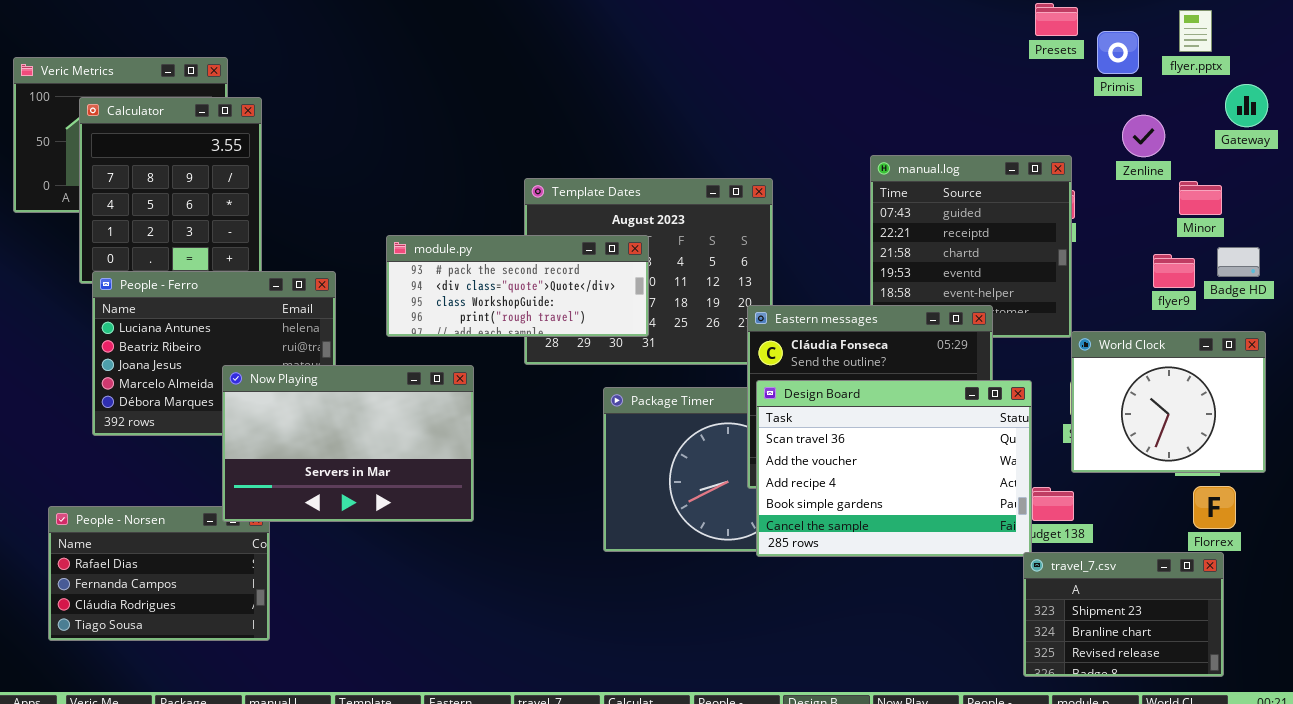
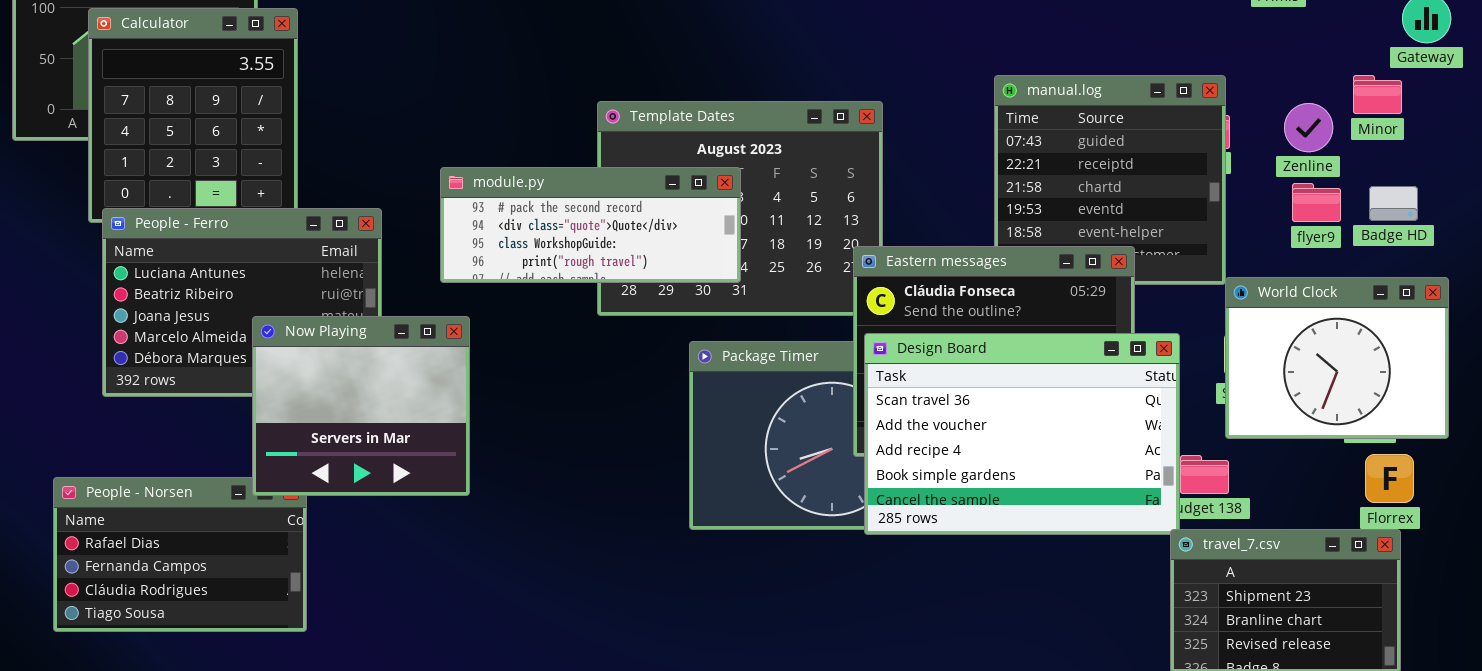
Zenline: [1122,115,1165,157] -> [1284,103,1333,152], moved
Minor: [1179,181,1222,215] -> [1353,75,1402,114], moved
Badge HD: [1217,247,1260,277] -> [1369,186,1418,221], moved
flyer9: [1153,254,1195,288] -> [1292,183,1341,222], moved
Now Playing: [222,365,474,522] -> [252,316,470,496], resized

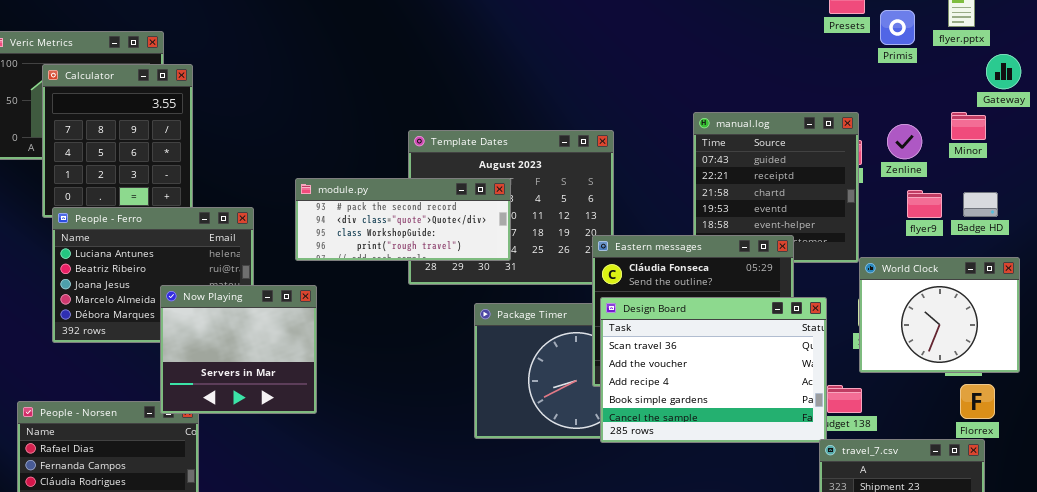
Zenline: [1284,103,1333,152] -> [887,124,922,159], moved

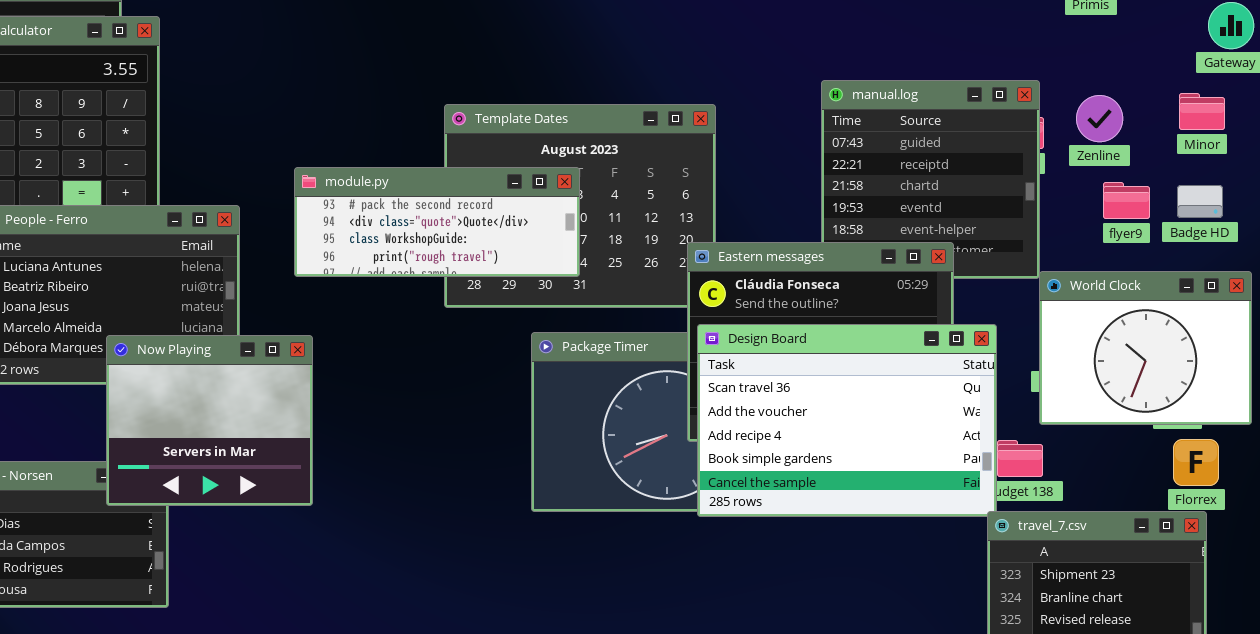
Minor: [951,112,986,140] -> [1179,93,1225,130], moved
Now Playing: [160,285,317,414] -> [106,335,313,506], moved

